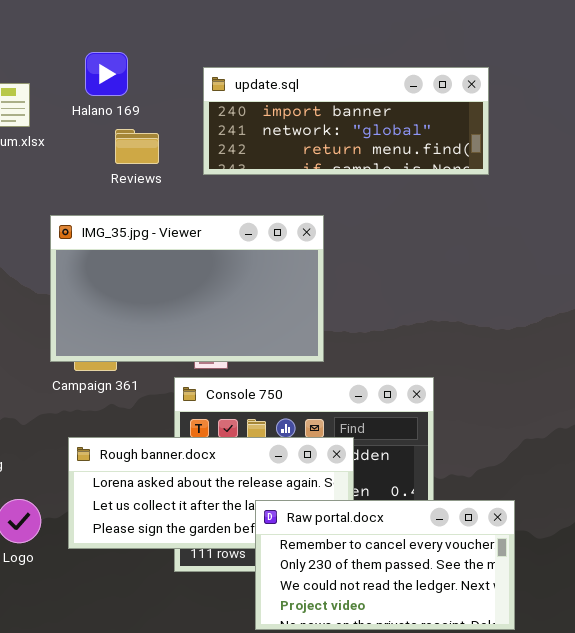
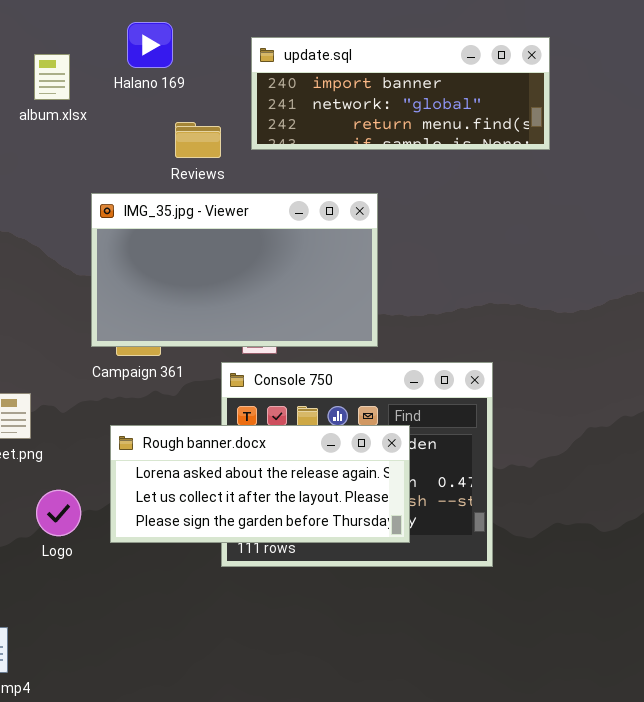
Reviews: [115,129,159,164] -> [175,122,221,158], moved
Raw portal.docx: [255,500,515,630] -> none, closed

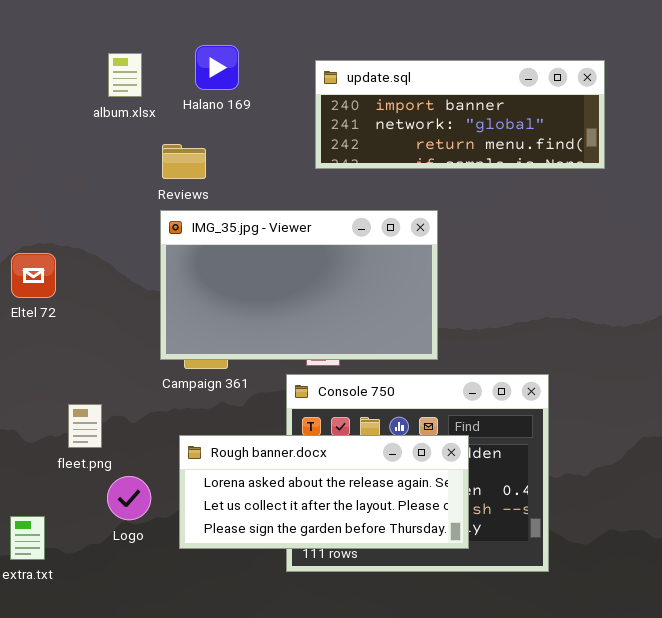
album.xlsx: [34,54,70,100] -> [108,53,142,97], moved
Reviews: [175,122,221,158] -> [162,144,206,179], moved
Logo: [36,490,81,536] -> [107,476,151,520], moved

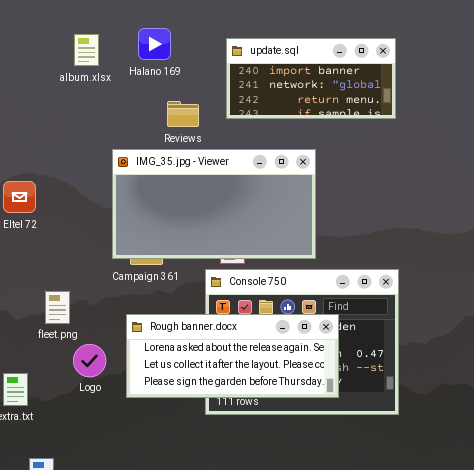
update.sql: [315,60,605,169] -> [226,38,396,119], resized
Reviews: [162,144,206,179] -> [167,101,199,127], moved

